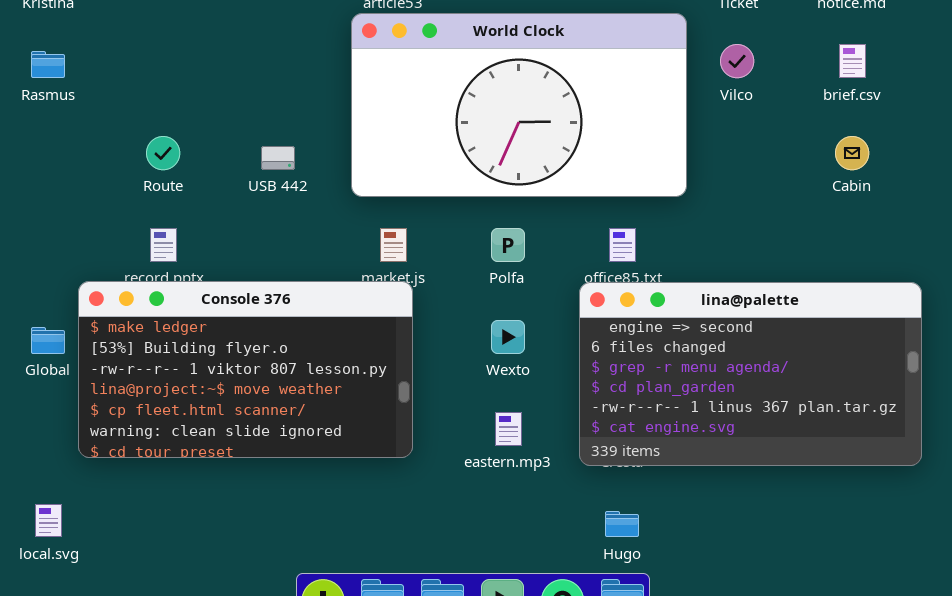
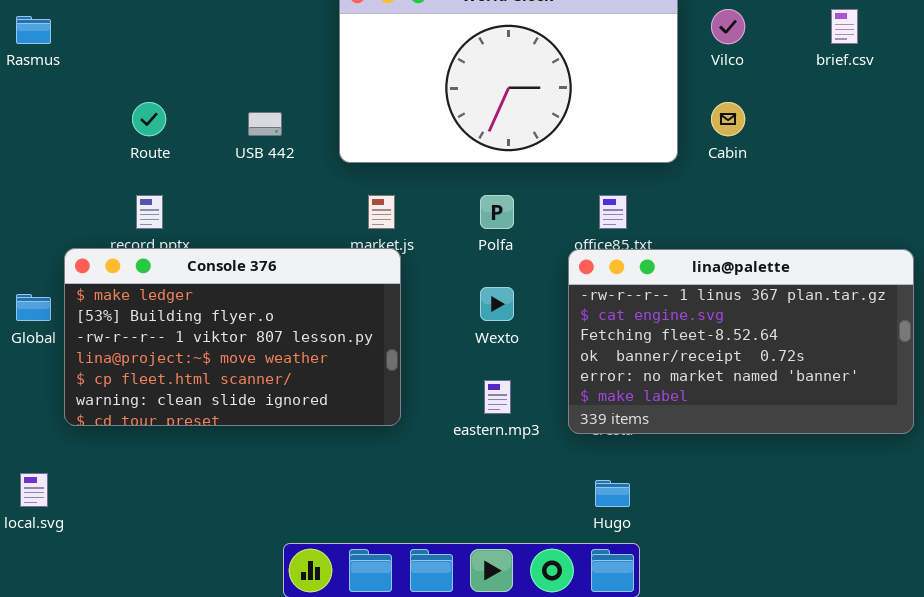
Cabin: [835,136,869,170] -> [711,102,745,136], moved
lina@palette: [579,282,922,466] -> [568,249,914,434], scrolled down 4 rows

